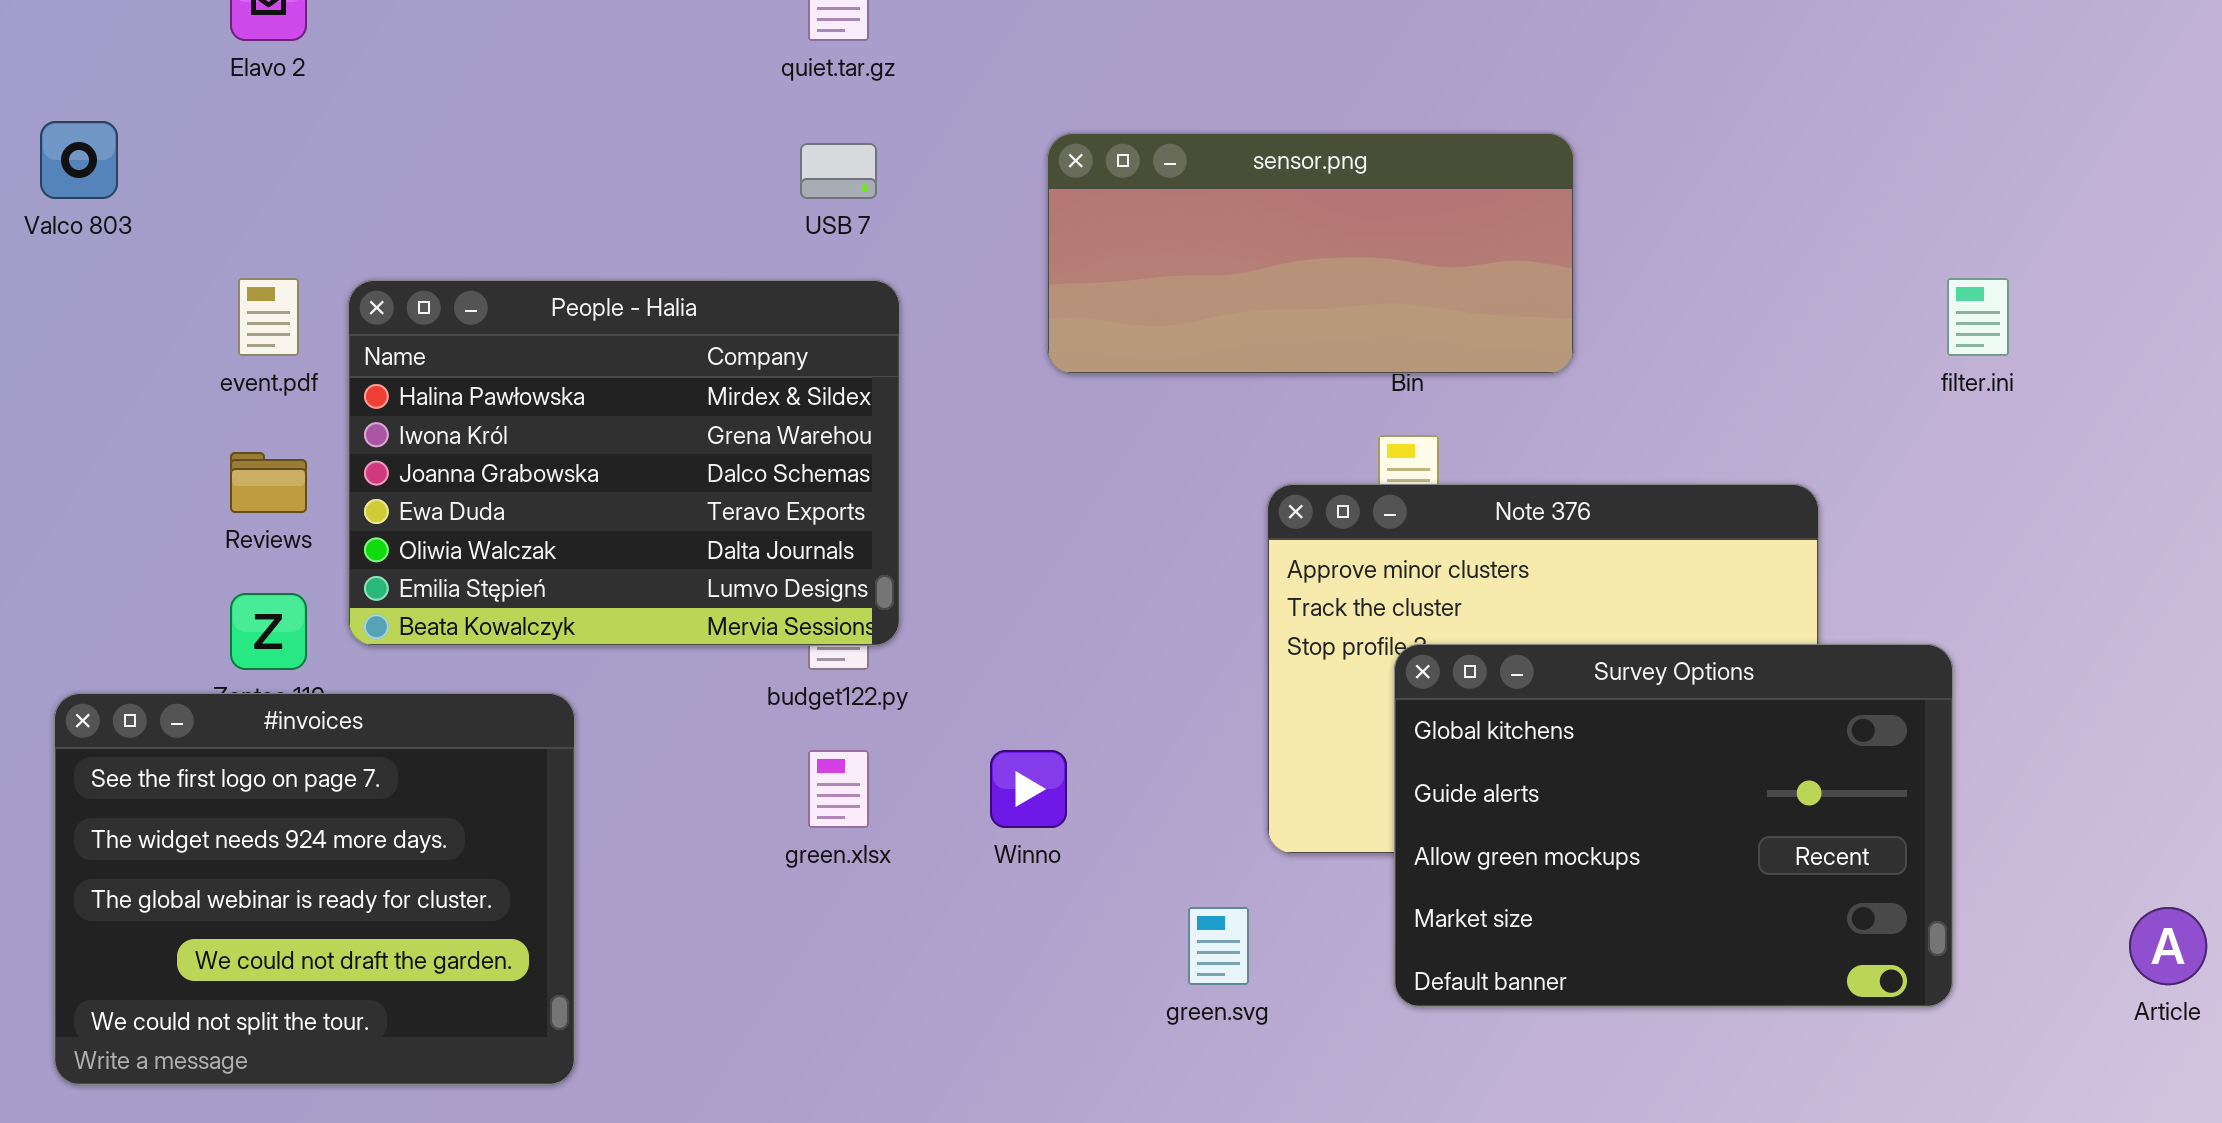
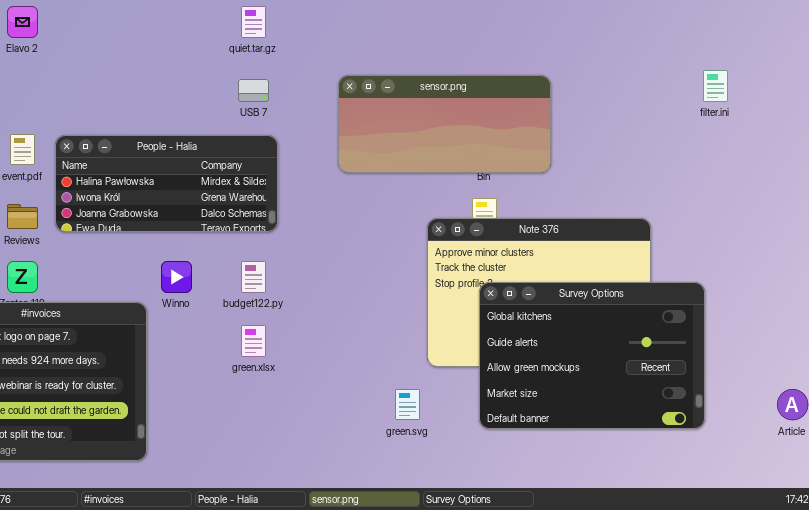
filter.ini: [1947,278,2009,356] -> [703,70,728,102], moved
People - Halia: [348,280,900,646] -> [55,135,278,232], resized
Winno: [990,750,1067,828] -> [161,261,192,293], moved

